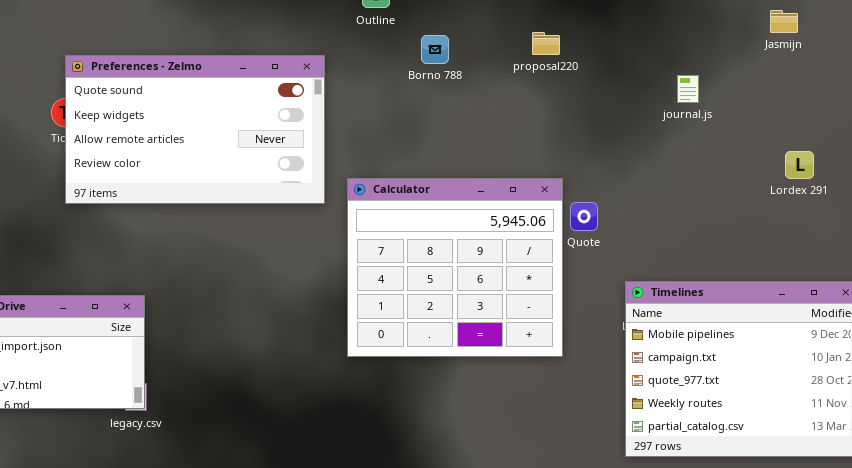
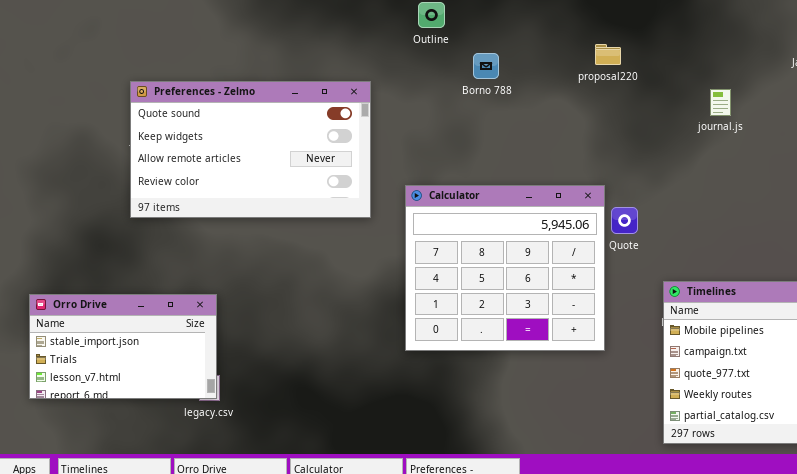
proposal220: [532,32,560,55] -> [595,44,621,65], moved
Preferences - Zelmo: [65,55,325,204] -> [130,81,371,218], moved

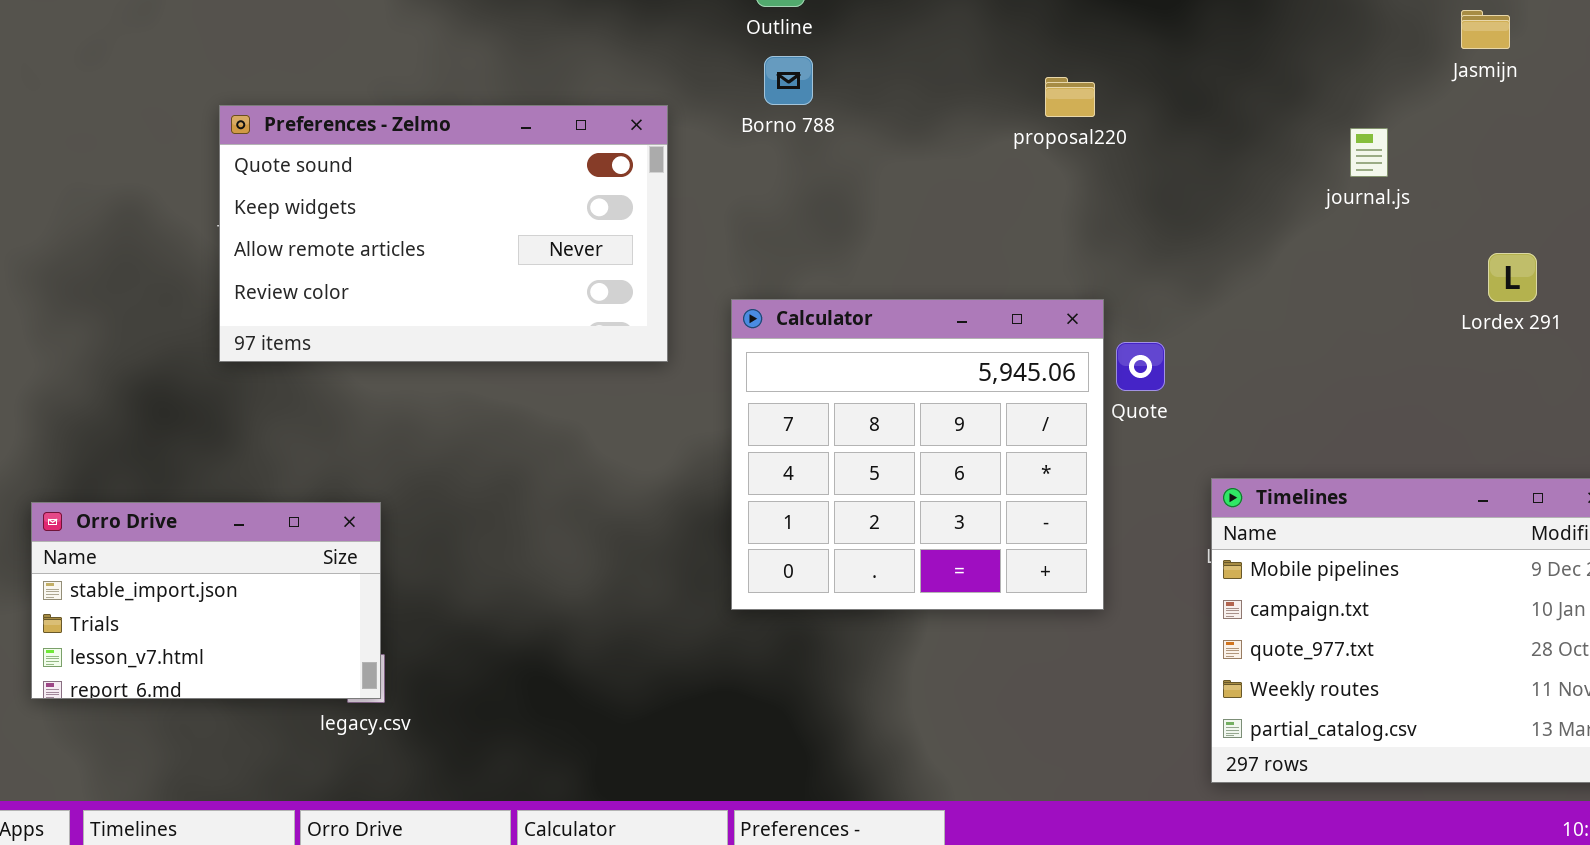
proposal220: [595,44,621,65] -> [1045,77,1095,117], moved
Borno 788: [473,53,499,79] -> [764,56,813,105], moved
journal.js: [710,89,731,116] -> [1350,128,1388,177], moved

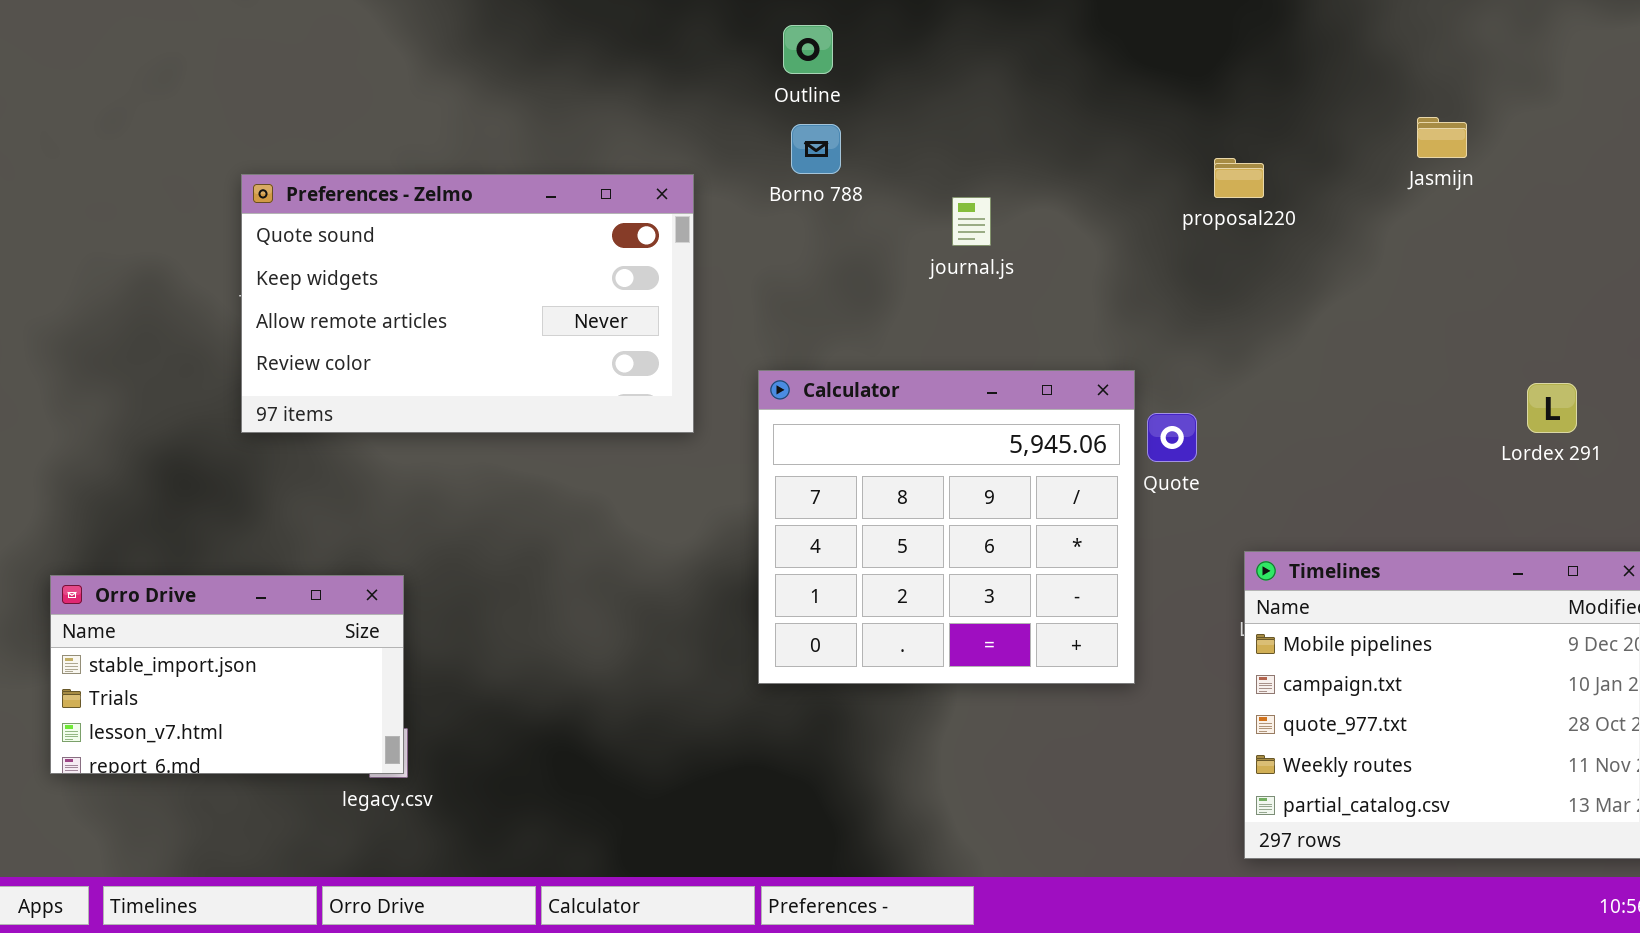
Jasmijn: [1461,10,1510,49] -> [1417,117,1467,158], moved
proposal220: [1045,77,1095,117] -> [1214,158,1264,198], moved
journal.js: [1350,128,1388,177] -> [952,197,991,246], moved
Lordex 291: [1488,253,1537,302] -> [1527,383,1577,433], moved

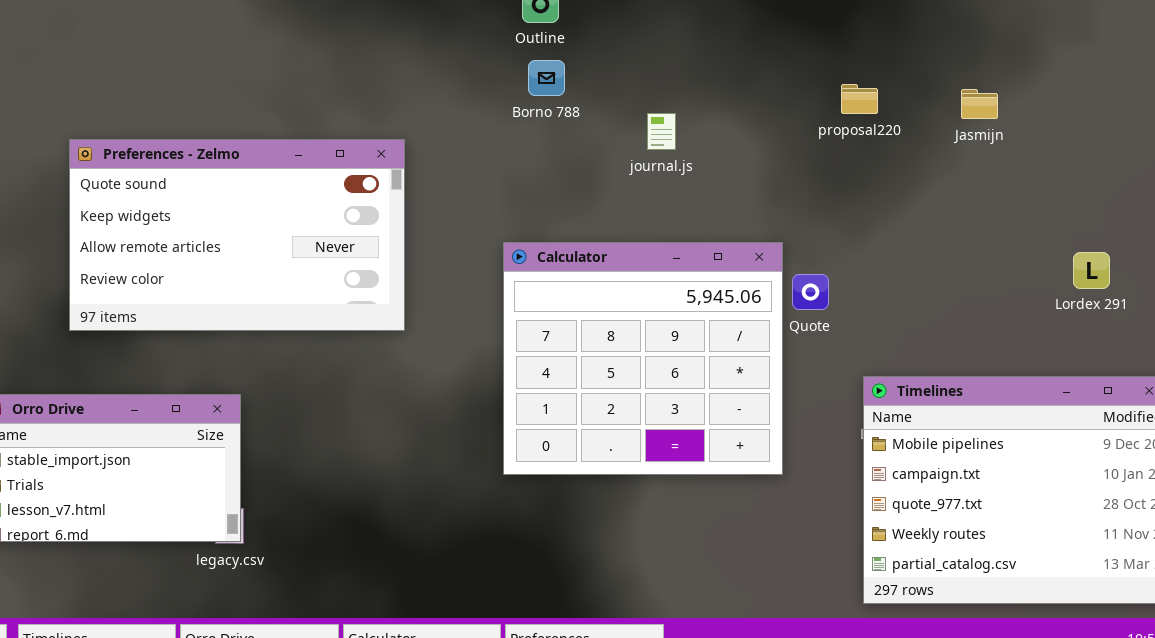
Jasmijn: [1417,117,1467,158] -> [961,89,998,119], moved
Preferences - Zelmo: [241,174,694,433] -> [69,139,405,331], moved

